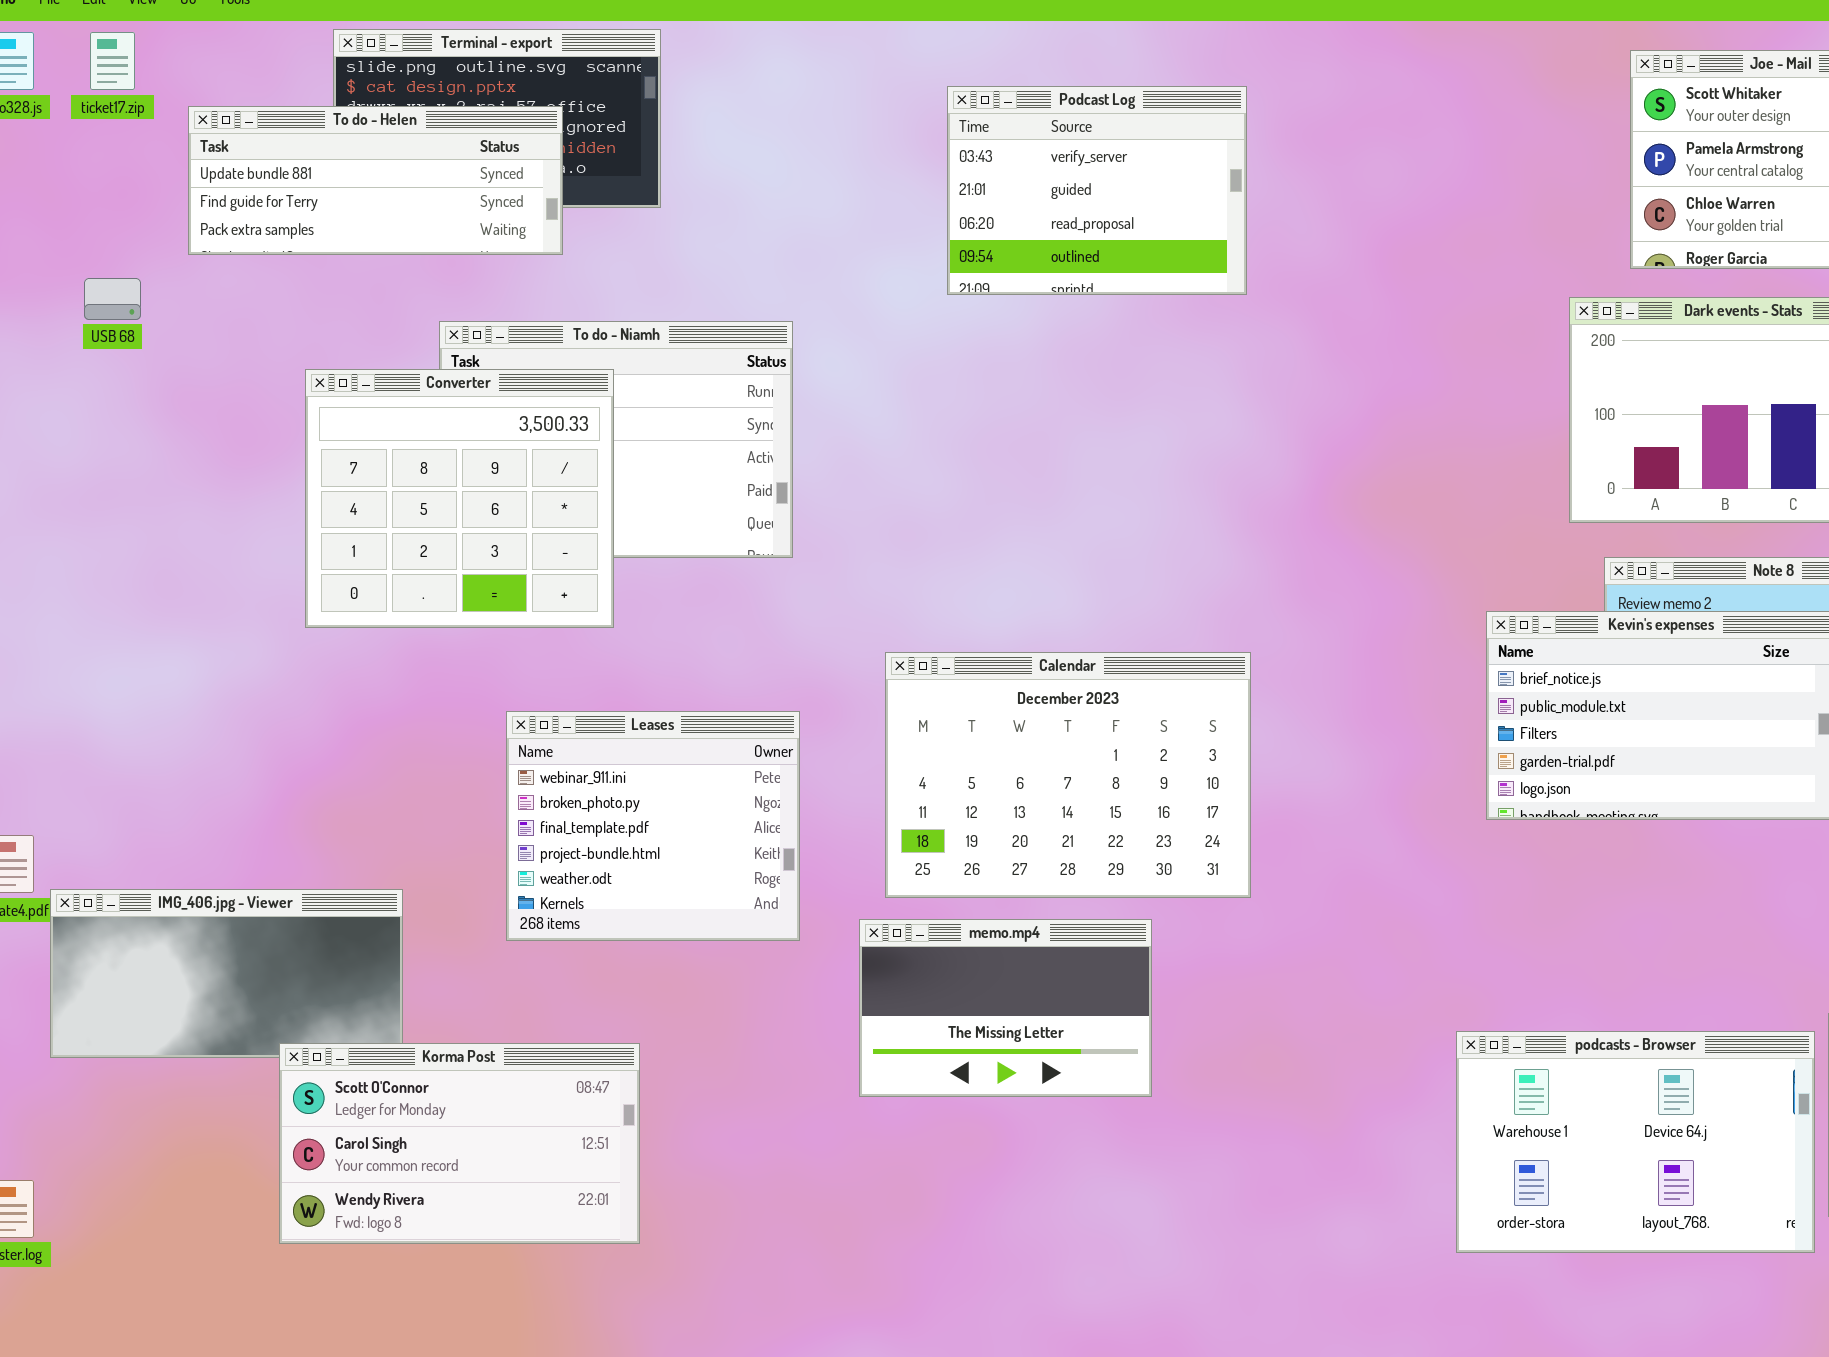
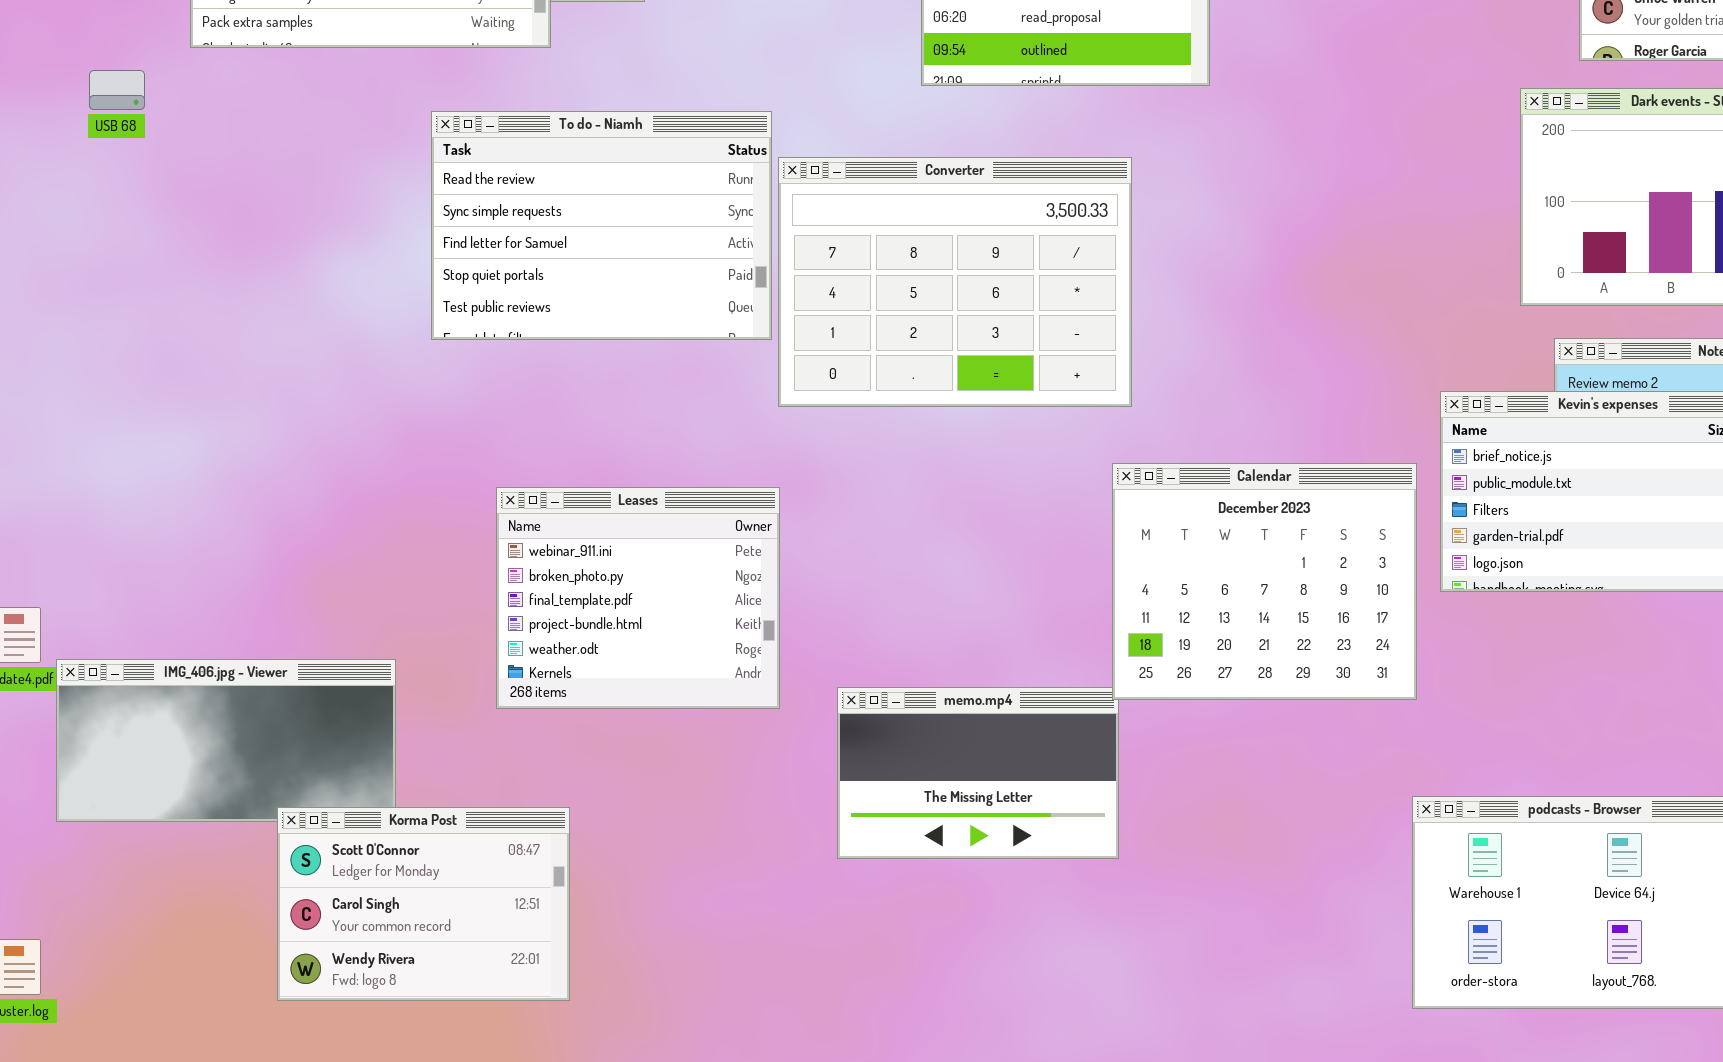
Converter: [305,369,614,628] -> [778,157,1132,407], moved, resized
Calendar: [885,652,1251,898] -> [1112,463,1417,700], moved, resized
Korma Post: [279,1043,640,1244] -> [277,807,570,1001], resized

